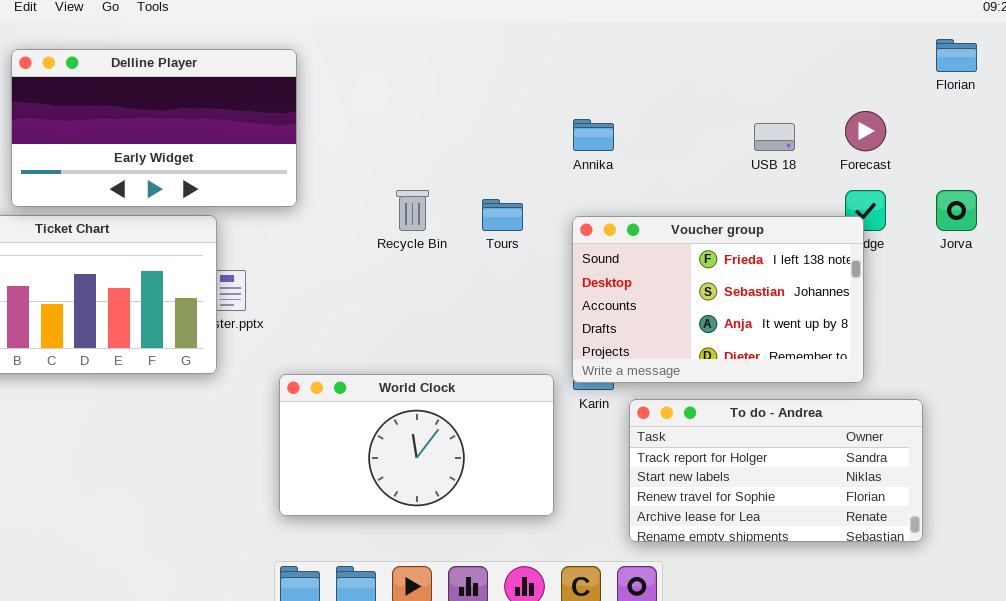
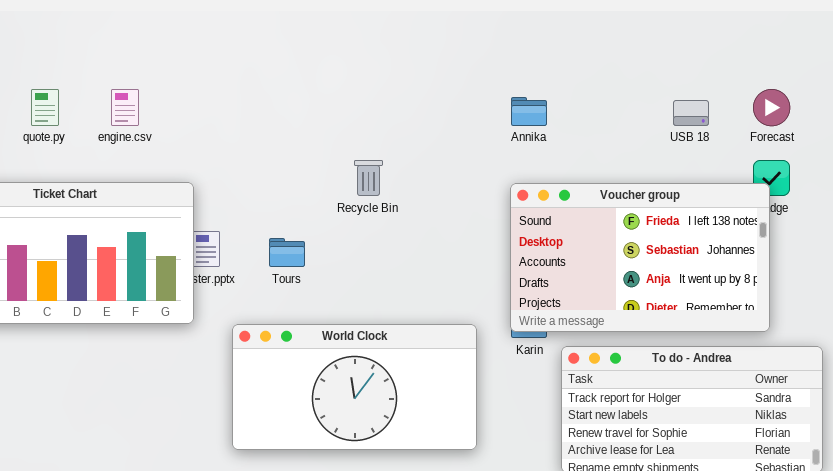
Delline Player: [11,49,297,207] -> none, closed
Tours: [482,199,523,231] -> [269,238,305,267], moved
World Clock: [279,374,554,516] -> [232,324,477,450], moved

